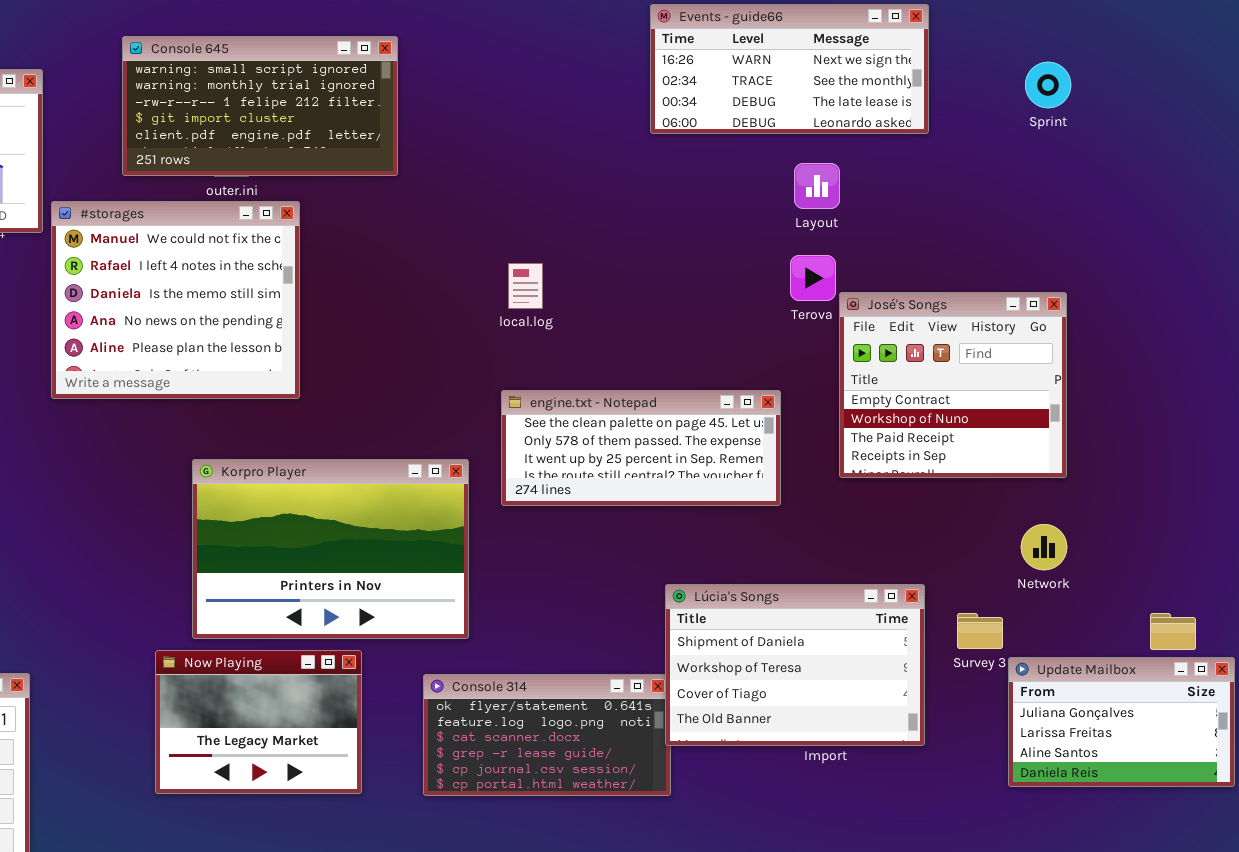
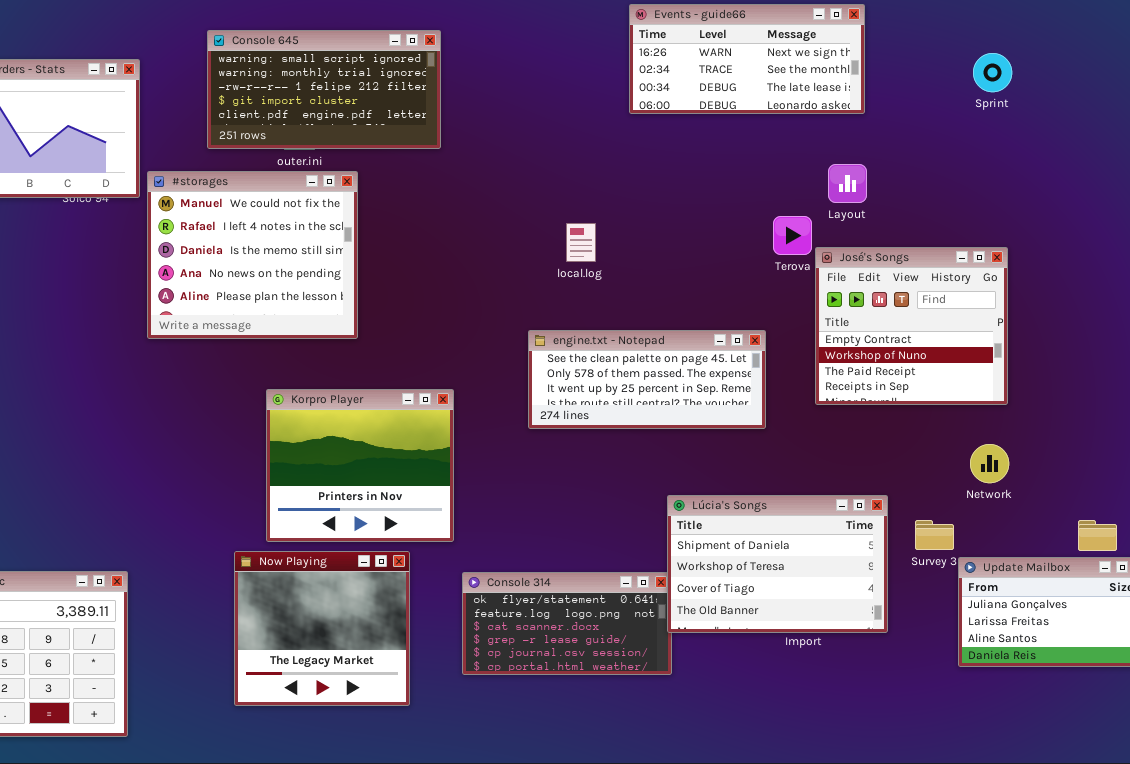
Events - guide66: [650,4,929,134] -> [629,4,865,114], moved
Layout: [794,163,840,209] -> [828,164,867,203], moved
local.log: [508,263,543,309] -> [566,223,596,262], moved
Korpro Player: [192,459,469,639] -> [266,389,454,542], resized
Now Playing: [155,650,362,794] -> [234,551,410,706], resized

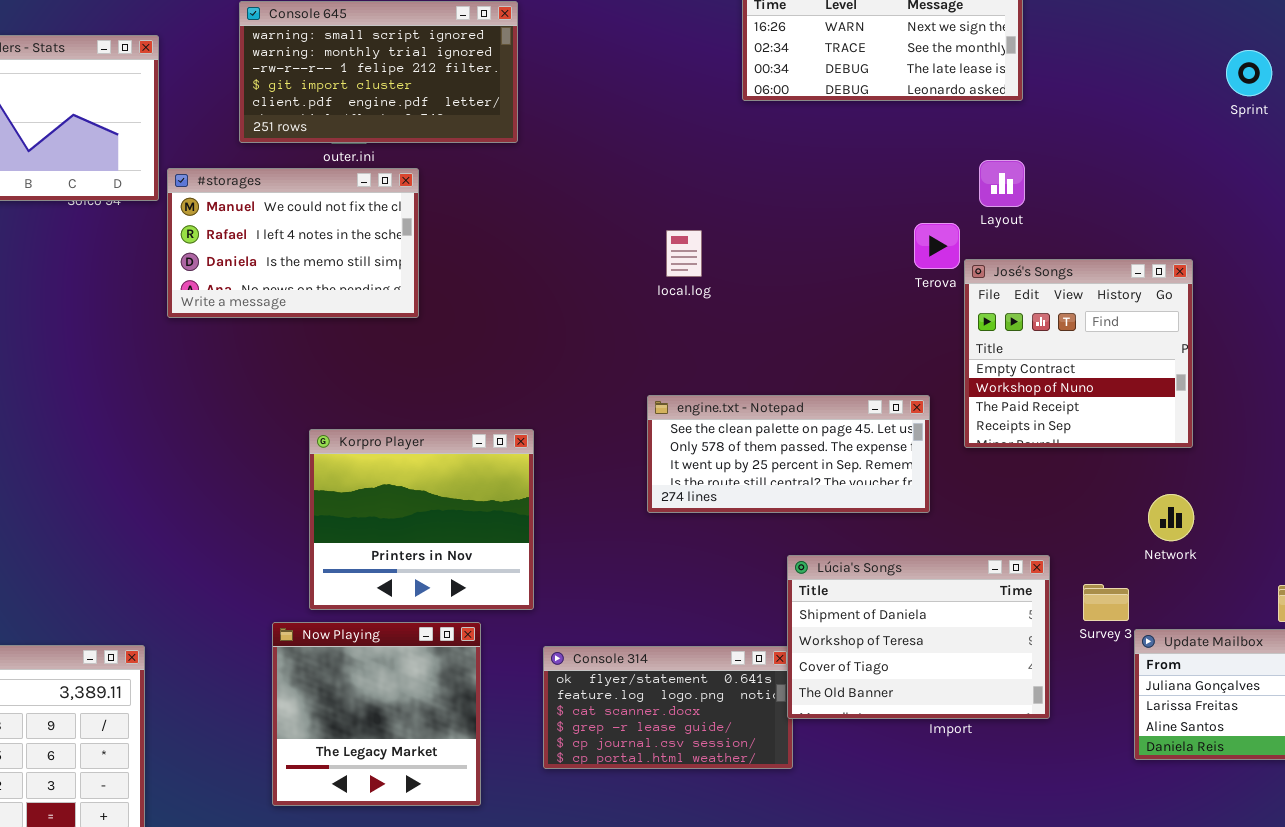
Sprint: [973,53,1012,92] -> [1226,50,1272,96], moved
#storages: [147,171,358,339] -> [167,168,419,318], resized
engine.txt - Notepad: [528,330,766,429] -> [647,395,930,513], moved

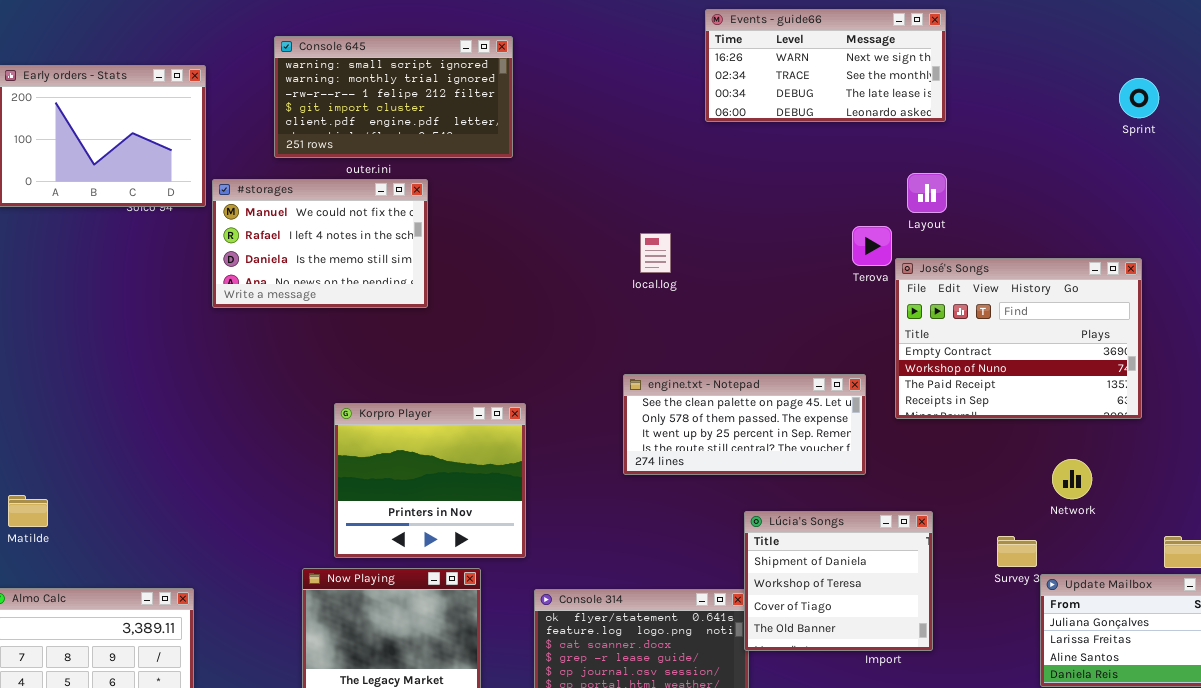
José's Songs: [964,259,1193,448] -> [895,258,1142,419], resized
Lúcia's Songs: [787,555,1050,719] -> [744,511,933,651], resized

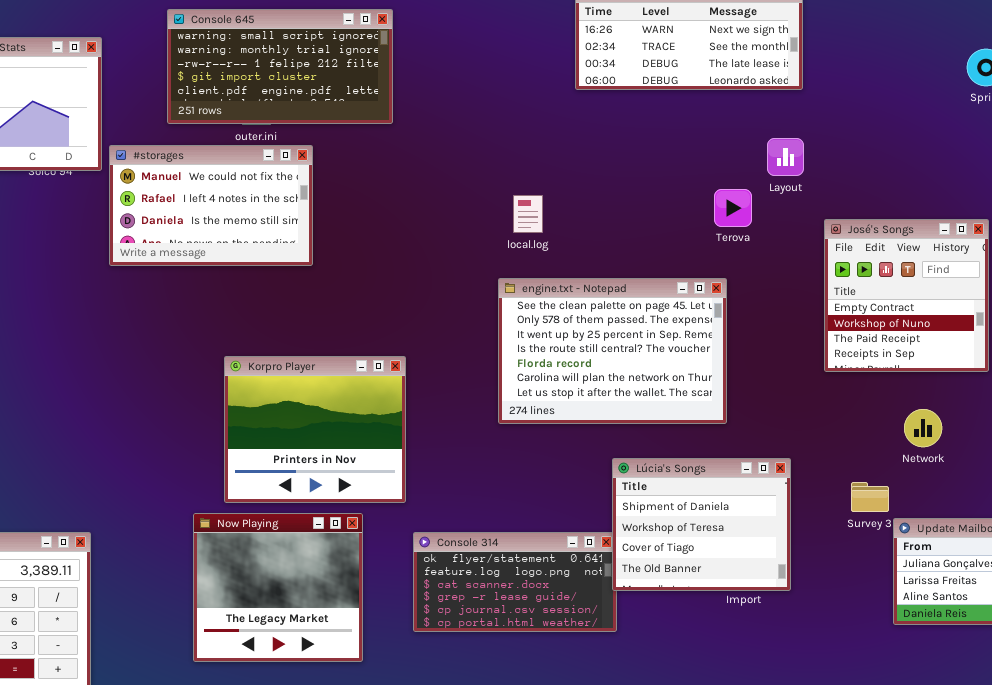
José's Songs: [895,258,1142,419] -> [824,219,989,372], resized
engine.txt - Notepad: [623,374,866,475] -> [498,278,727,424], resized

